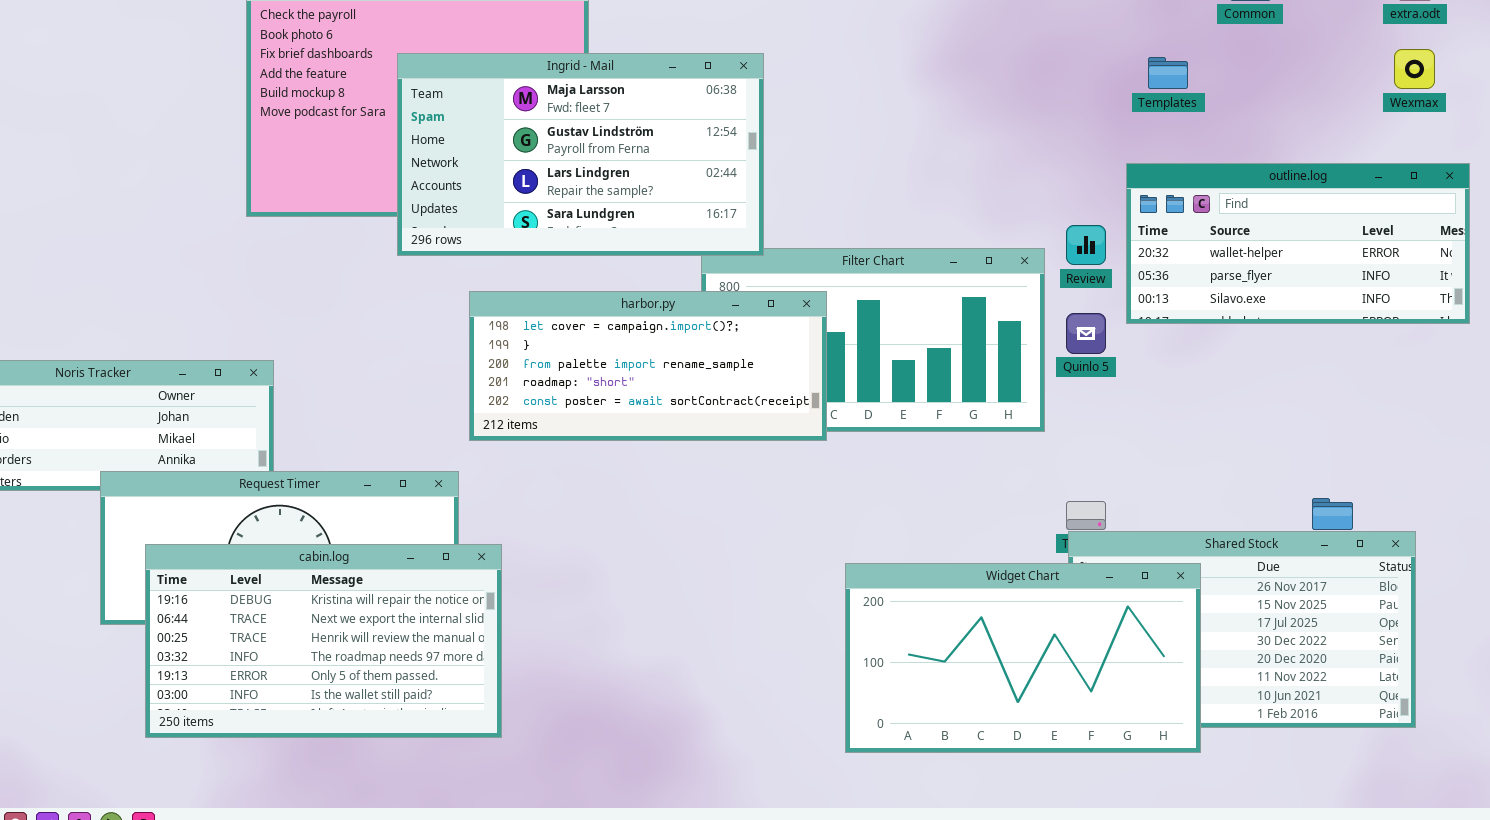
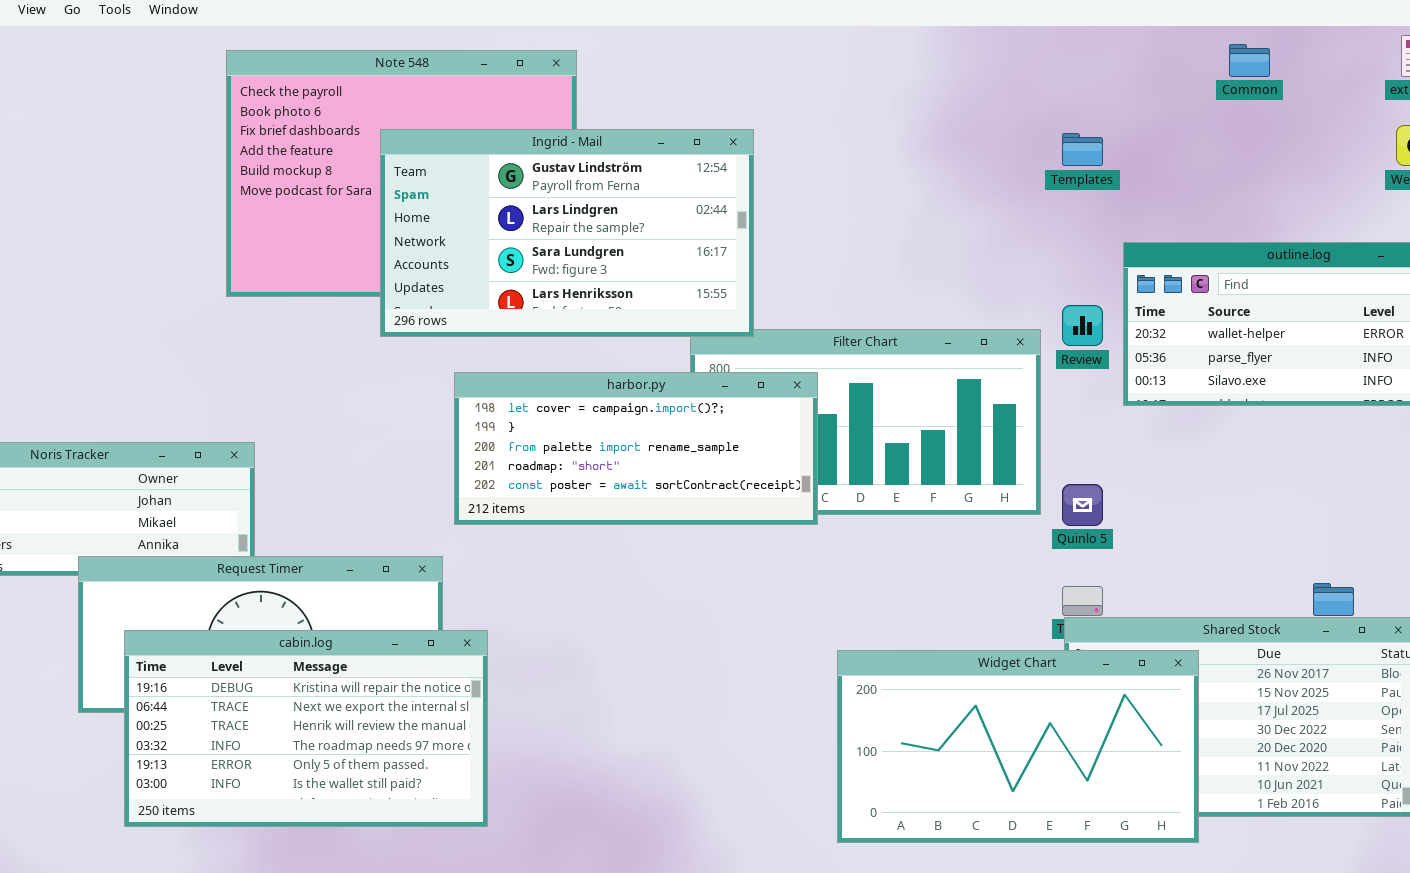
Ingrid - Mail: [397,53,764,256] -> [380,129,754,337], scrolled down 1 row
Templates: [1148,57,1188,89] -> [1062,133,1103,166], moved
Quinlo 5: [1066,313,1106,354] -> [1062,484,1103,526], moved

